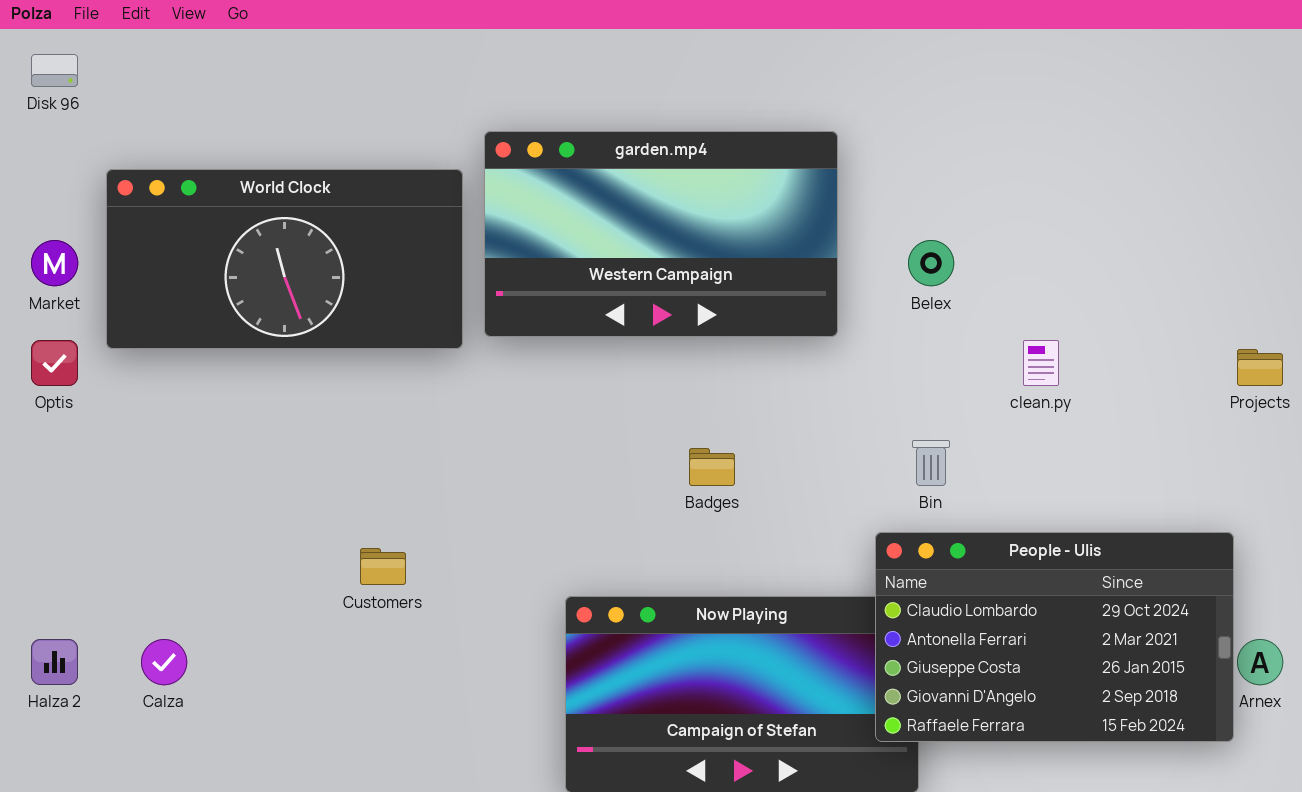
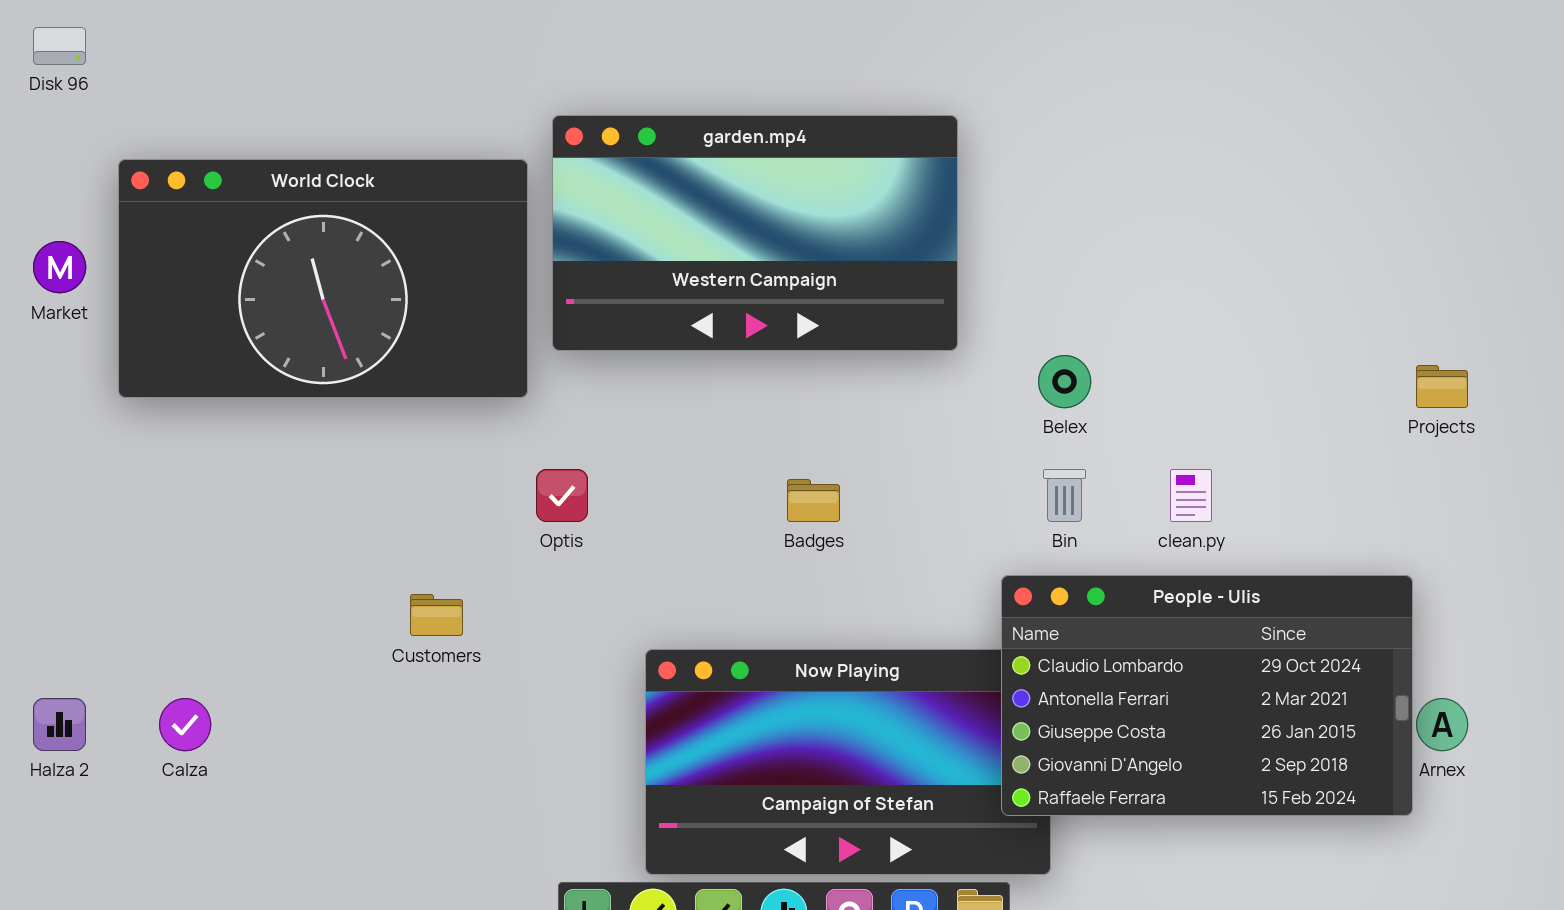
World Clock: [106,169,463,349] -> [118,159,528,398], resized
Belex: [908,240,954,286] -> [1038,355,1091,408], moved
Optis: [31,340,78,386] -> [536,469,588,522], moved
clean.py: [1023,340,1059,386] -> [1170,469,1212,522], moved

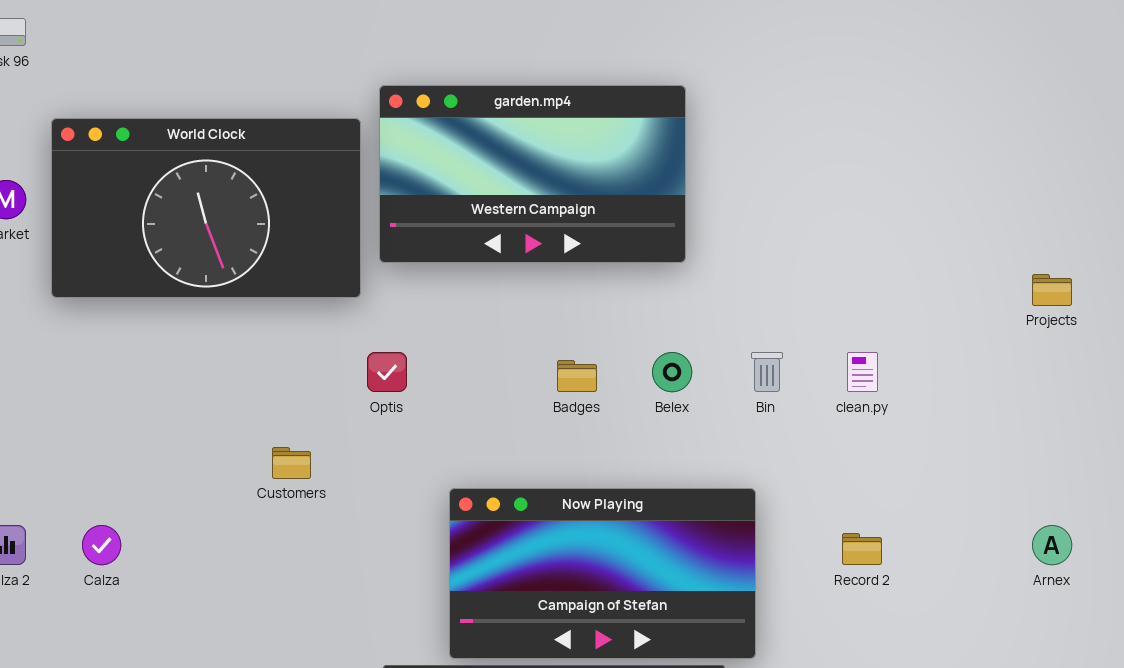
Belex: [1038,355,1091,408] -> [652,352,692,392], moved
People - Ulis: [1001,575,1413,816] -> none, closed

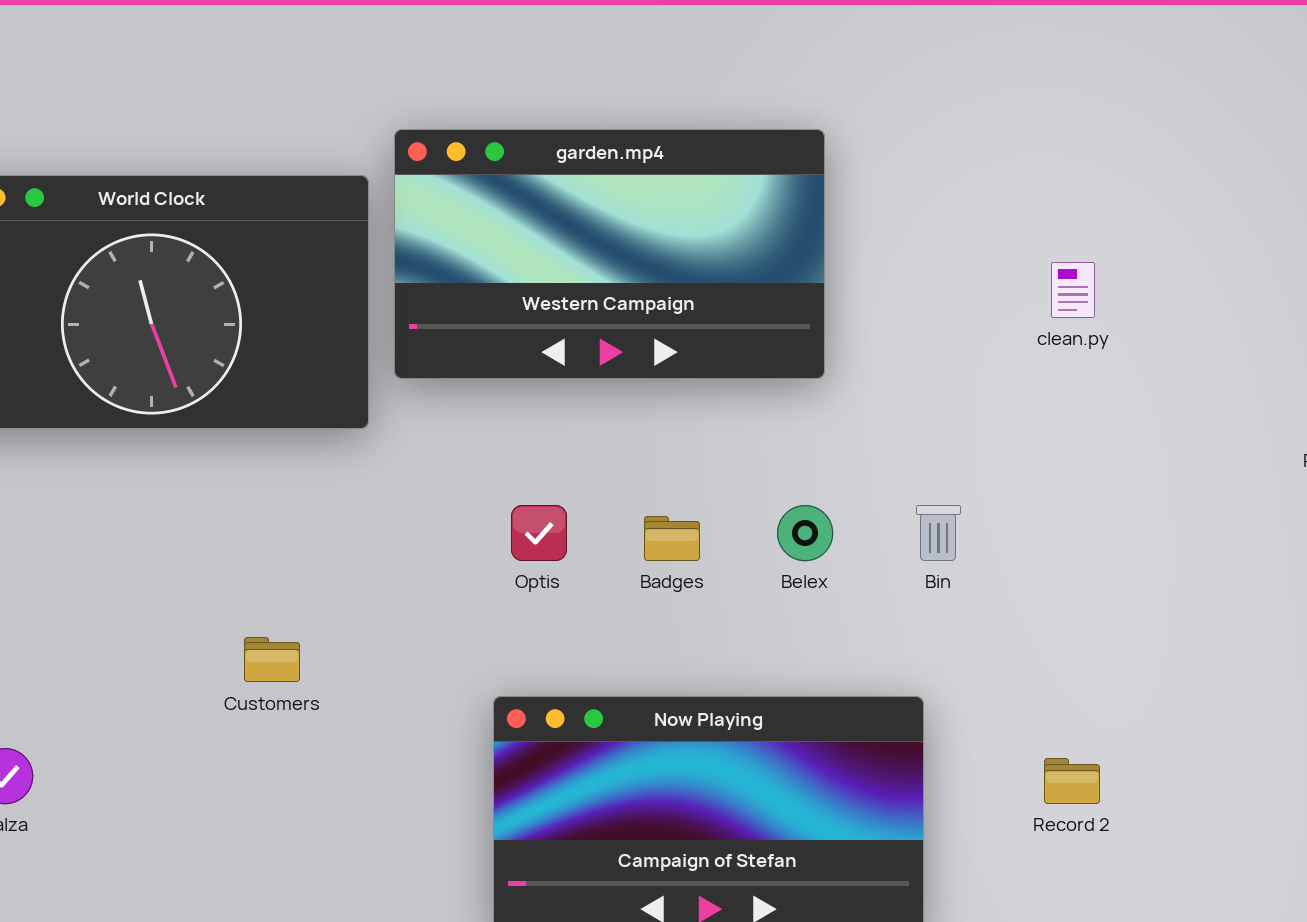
Optis: [367,352,407,392] -> [511,505,567,561], moved
clean.py: [847,352,878,392] -> [1051,262,1095,318], moved

